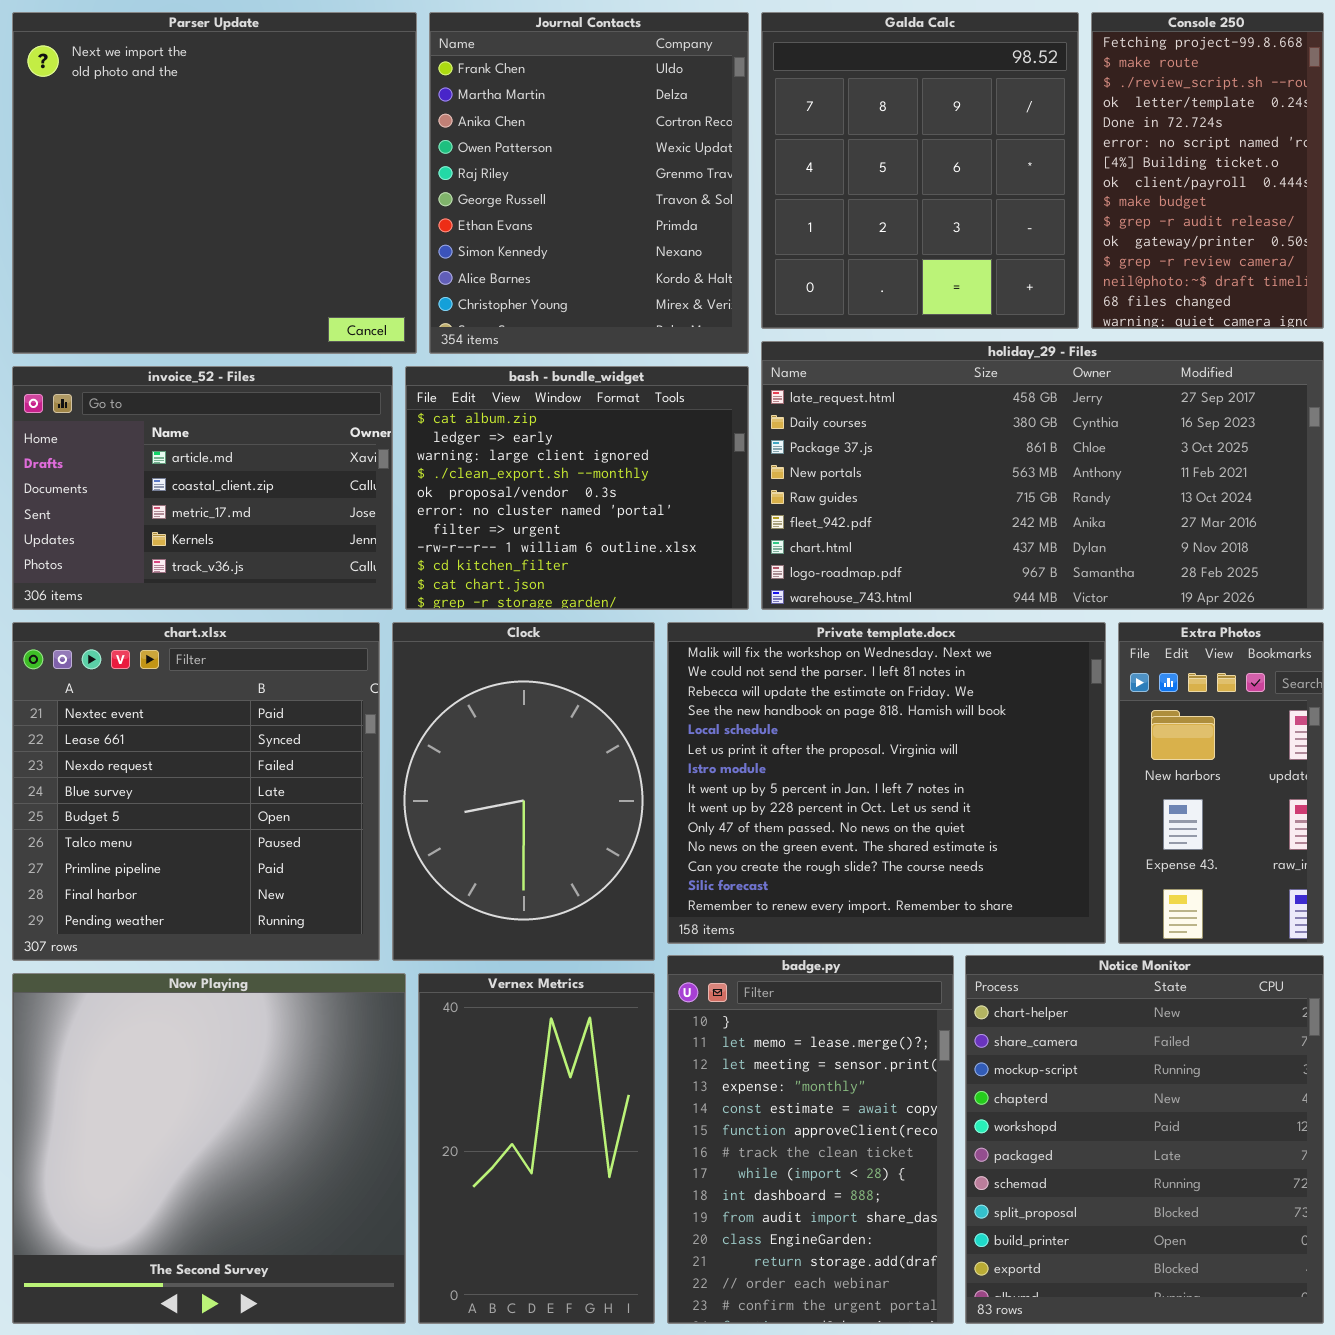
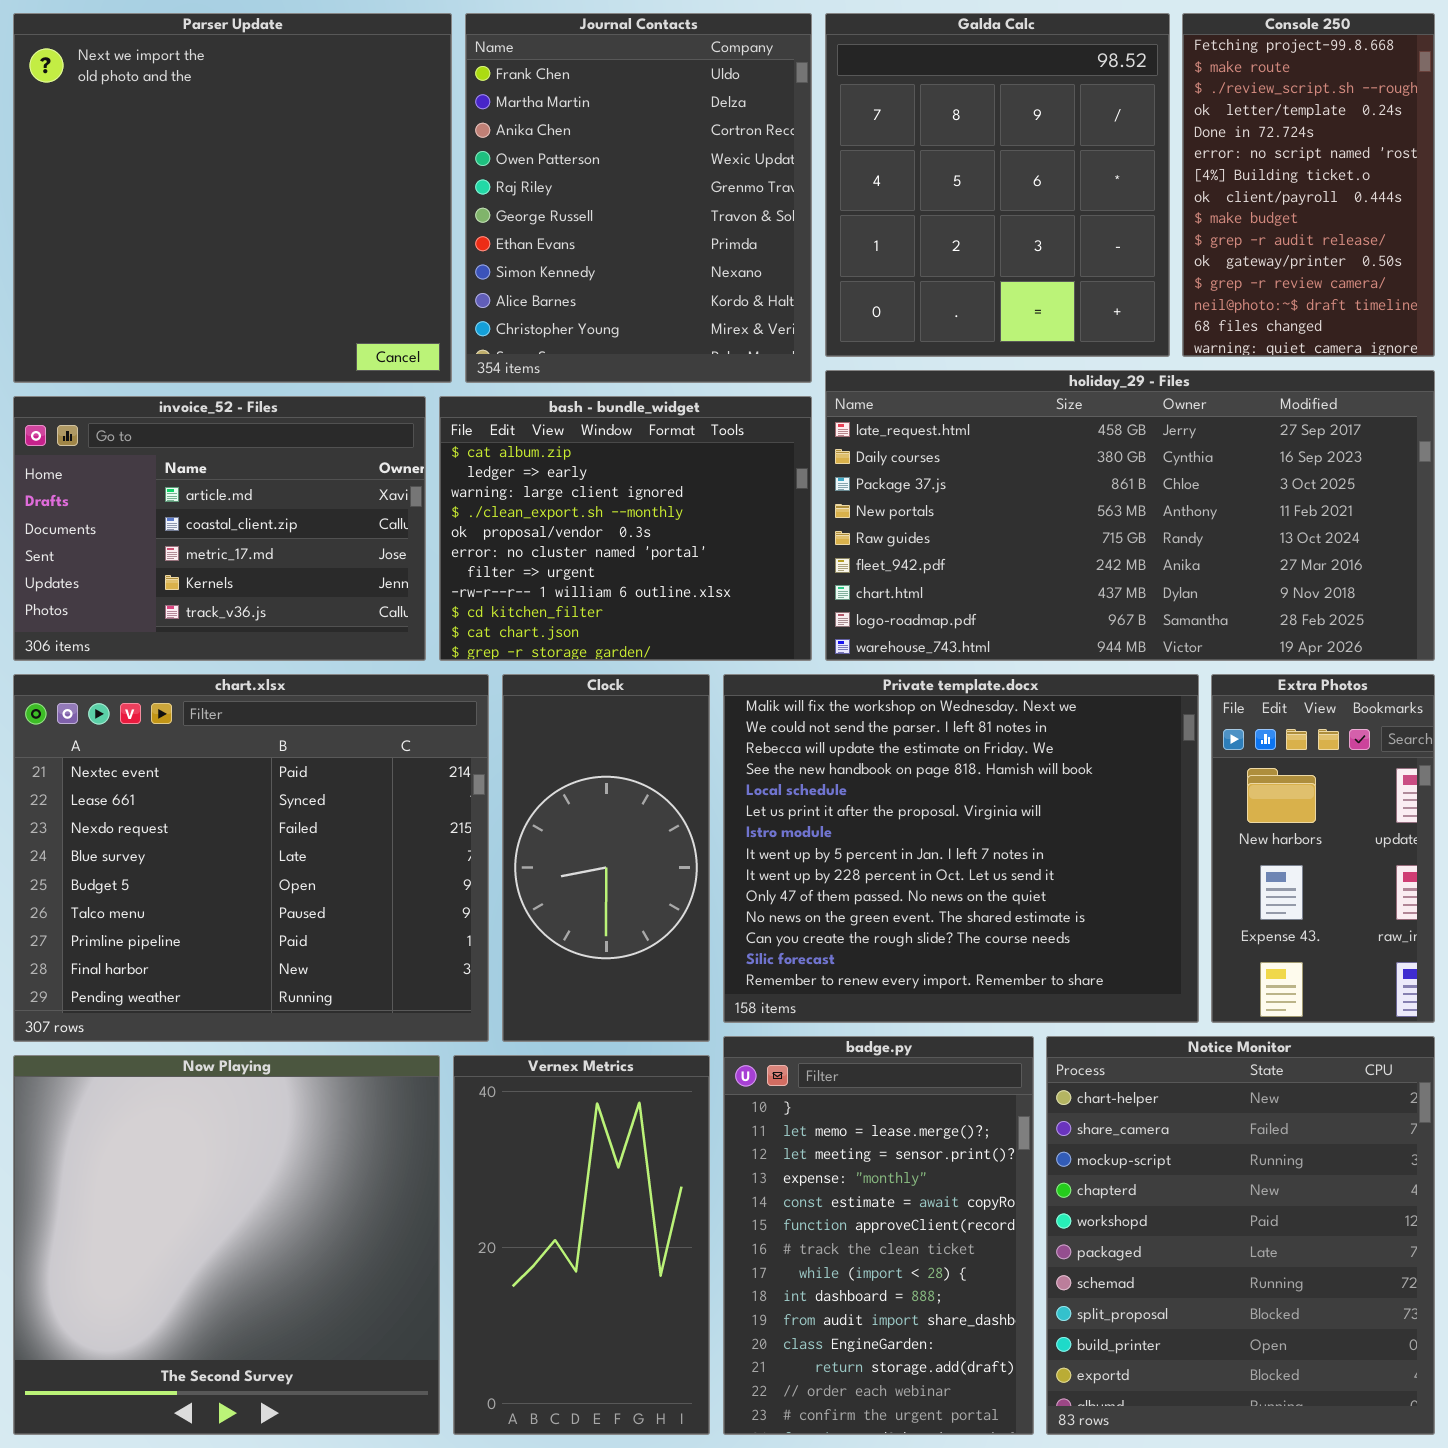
chart.xlsx: [12,622,380,961] -> [13,674,489,1042], resized
Clock: [392,622,655,961] -> [502,674,710,1042], resized

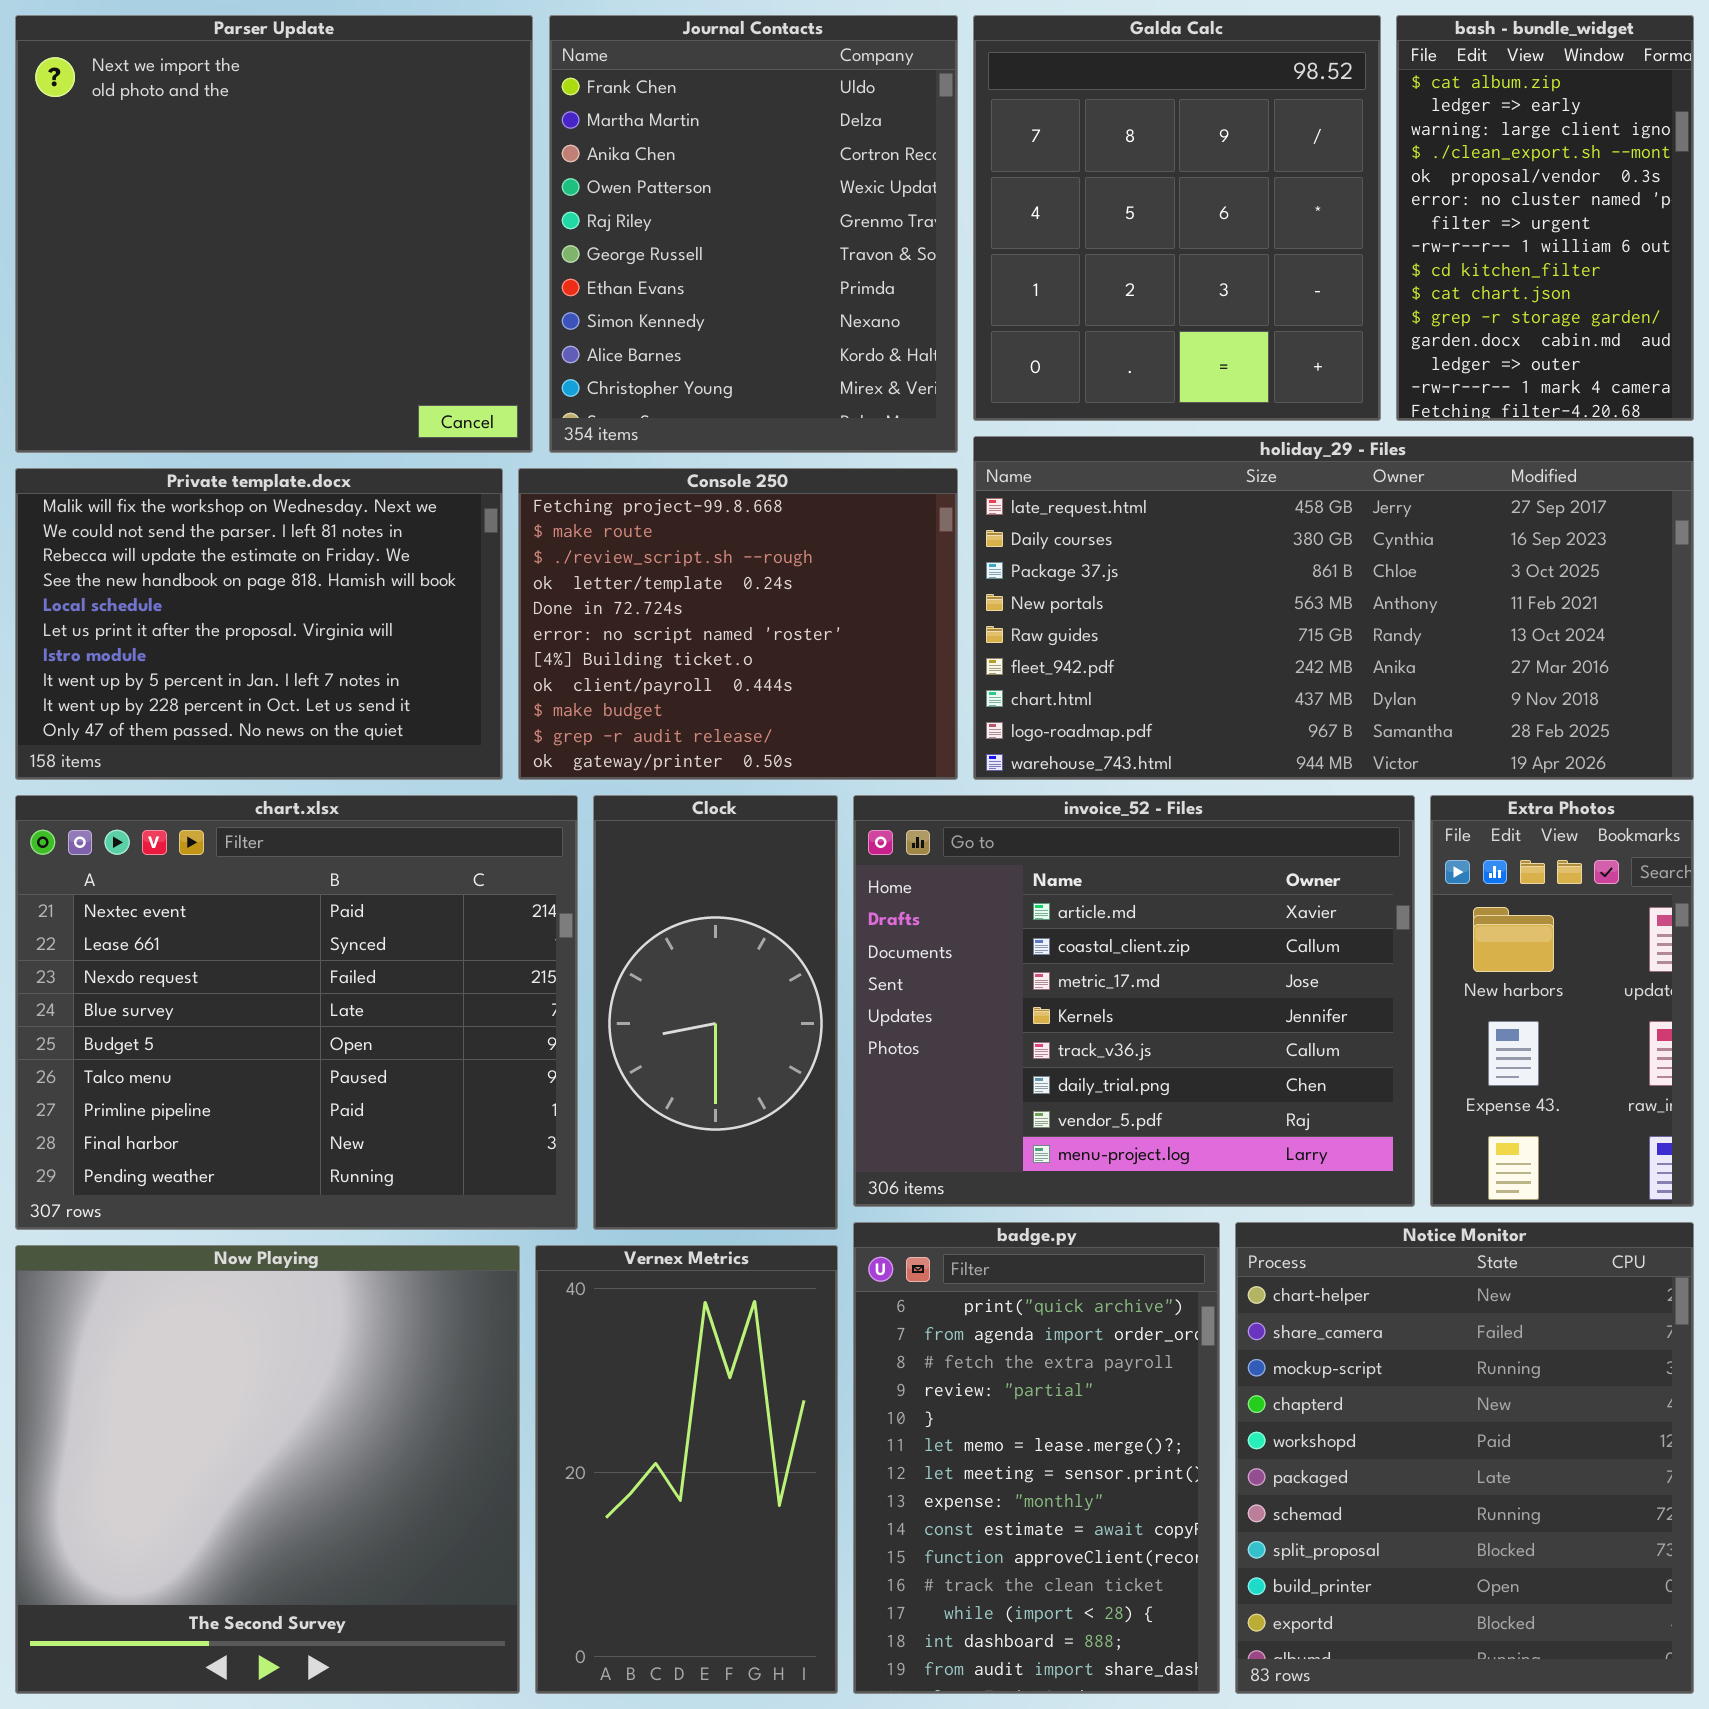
Console 250: [1182,13,1435,357] -> [518,468,958,780], moved, resized
invoice_52 - Files: [13,396,426,661] -> [853,795,1415,1207], moved, resized
bash - bundle_widget: [439,396,812,661] -> [1396,15,1694,421], moved, resized
Private template.docx: [723,674,1199,1023] -> [15,468,503,780], moved, resized
badge.py: [723,1036,1034,1435] -> [853,1222,1220,1694], scrolled up 4 rows

